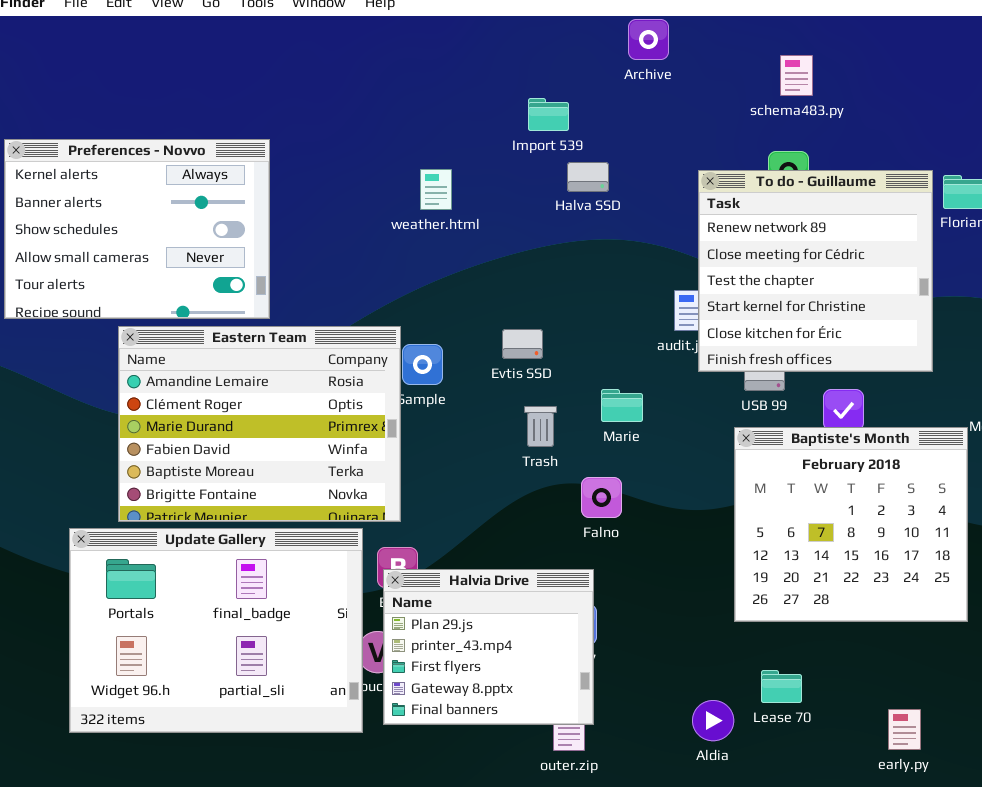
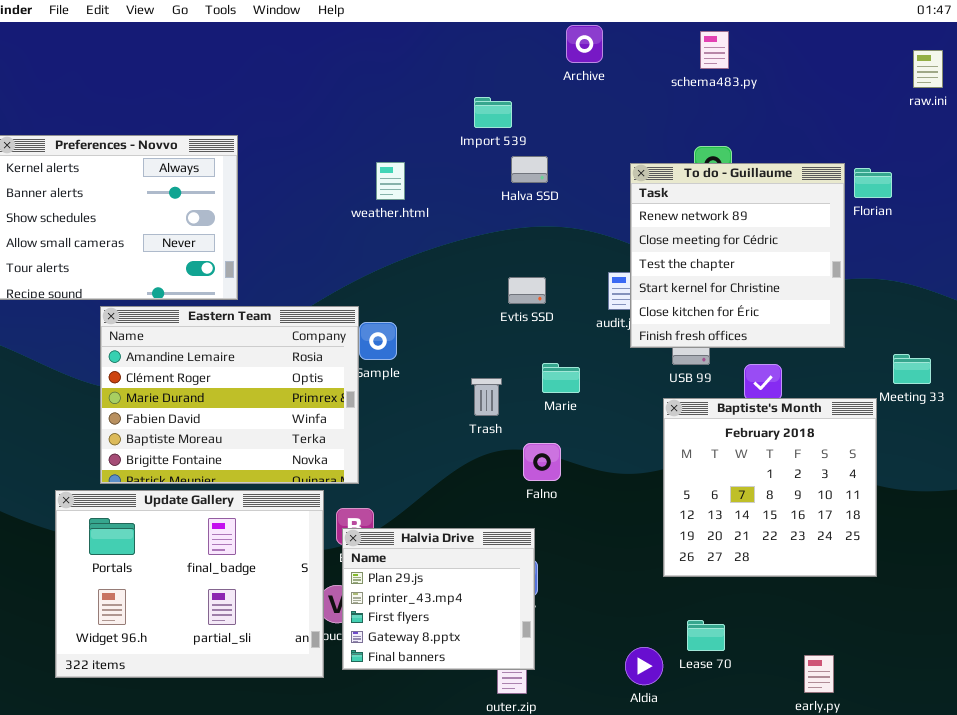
schema483.py: [780,55,813,96] -> [700,31,729,69], moved
Evtis SSD: [502,329,543,359] -> [508,277,546,304], moved

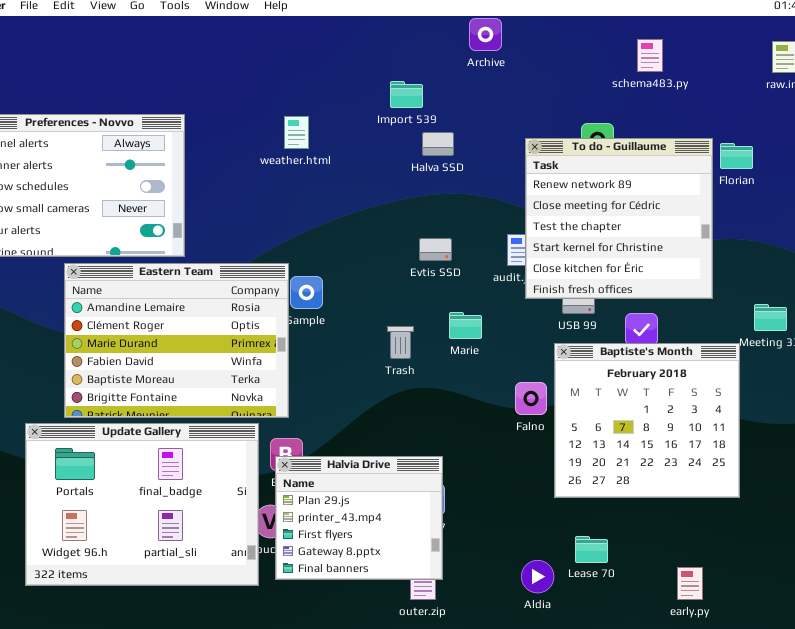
schema483.py: [700,31,729,69] -> [637,39,663,72], moved
weather.html: [376,162,405,200] -> [284,116,309,149], moved
Falno: [523,443,561,481] -> [515,382,547,415], moved

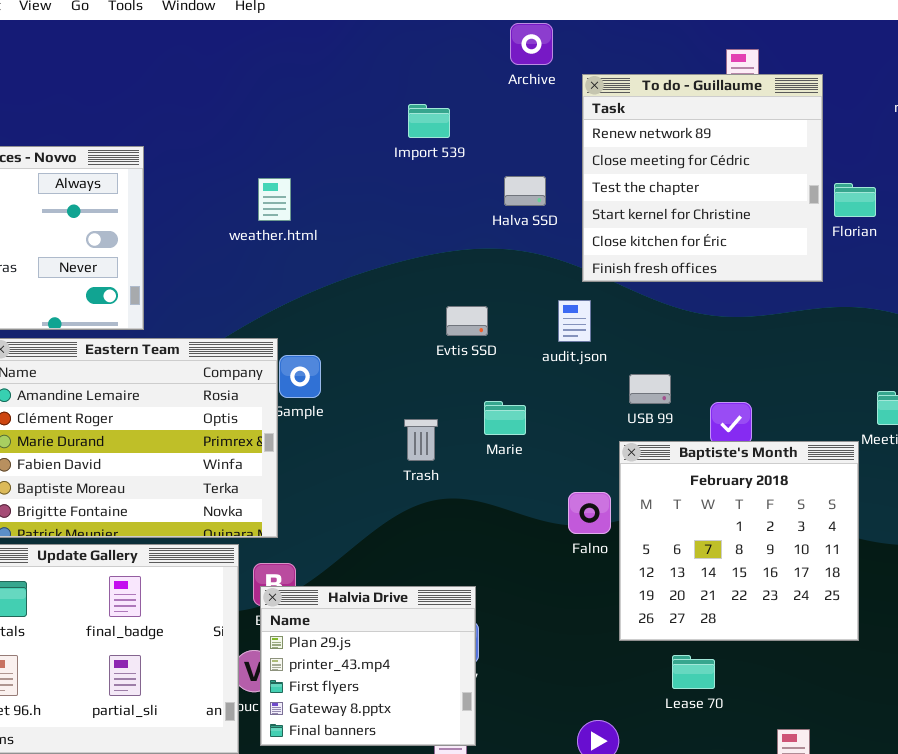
weather.html: [284,116,309,149] -> [258,178,291,221], moved
Halva SSD: [422,132,454,156] -> [504,176,546,206], moved
To do - Guillaume: [525,138,713,299] -> [582,74,823,282], moved
Lease 70: [575,536,608,563] -> [672,655,715,689], moved

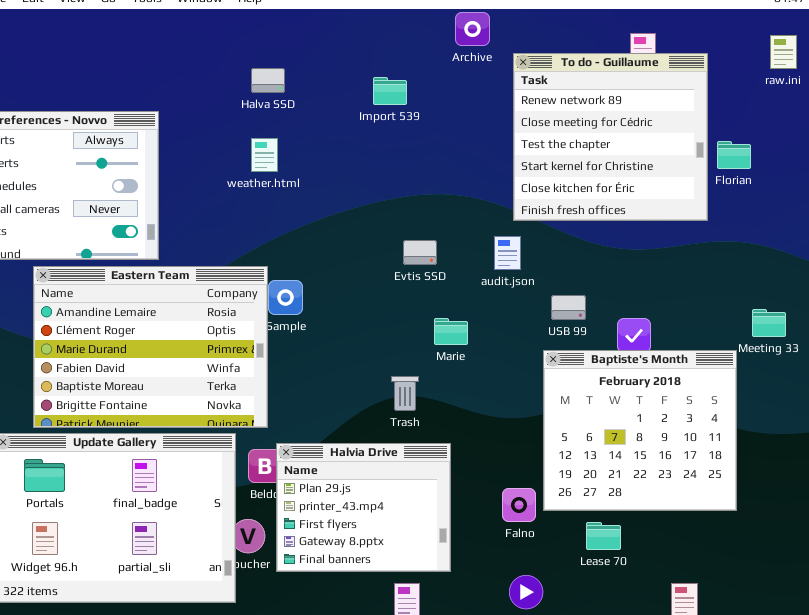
Halva SSD: [504,176,546,206] -> [251,68,285,93], moved
Trash: [404,419,438,461] -> [391,376,419,411], moved
Falno: [568,492,611,534] -> [502,488,536,522], moved
Halvia Drive: [260,586,476,746] -> [276,443,451,572], moved

